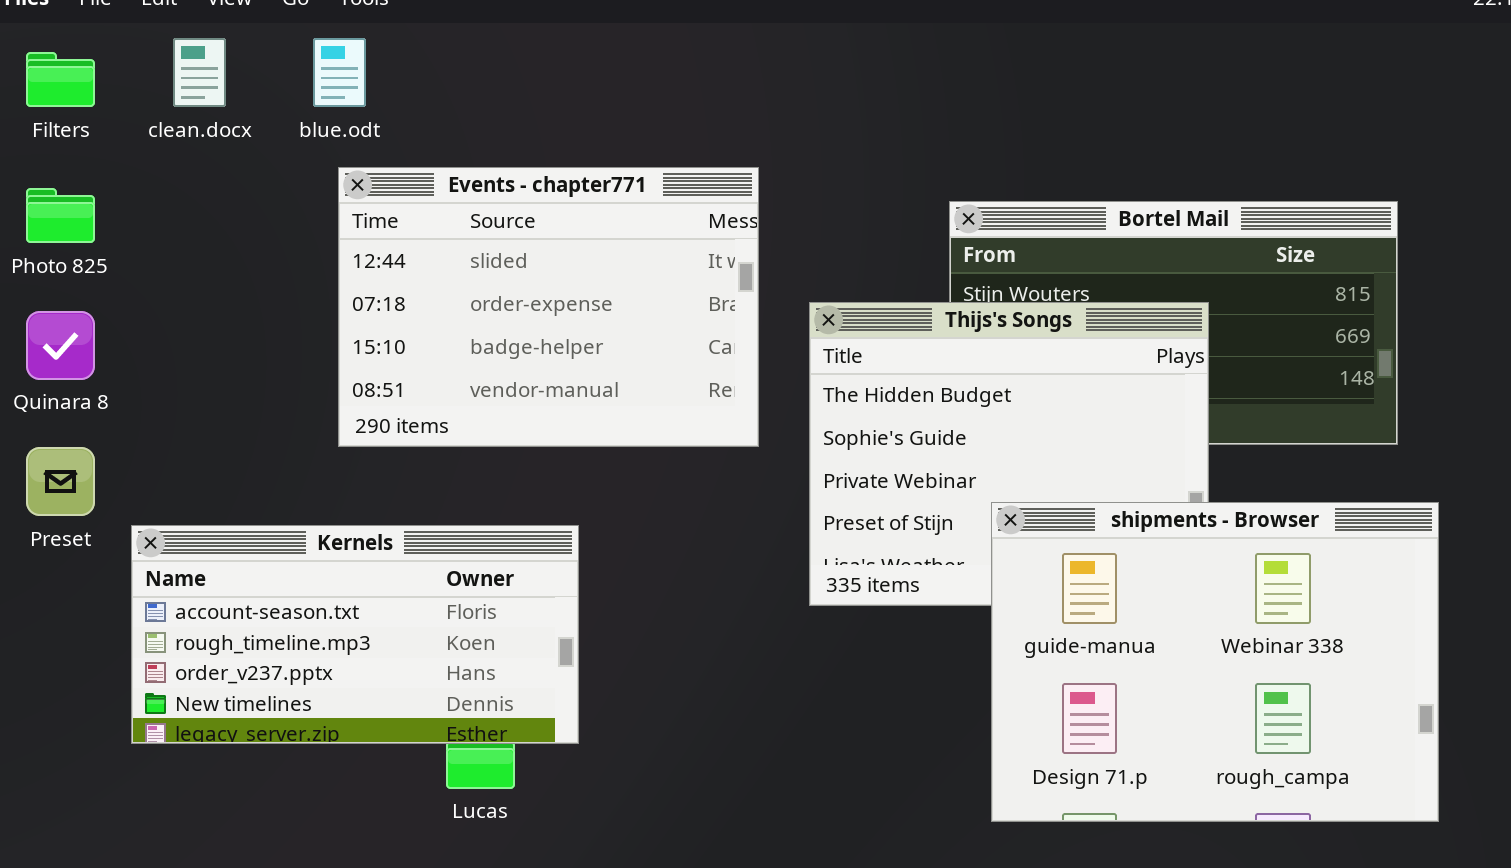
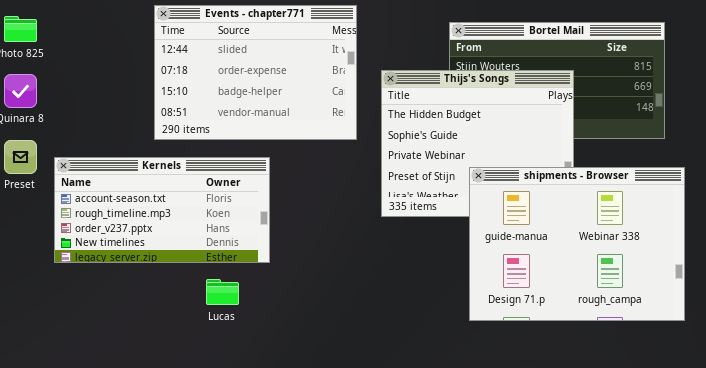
Kernels: [131,525,579,744] -> [54,157,270,263], moved

